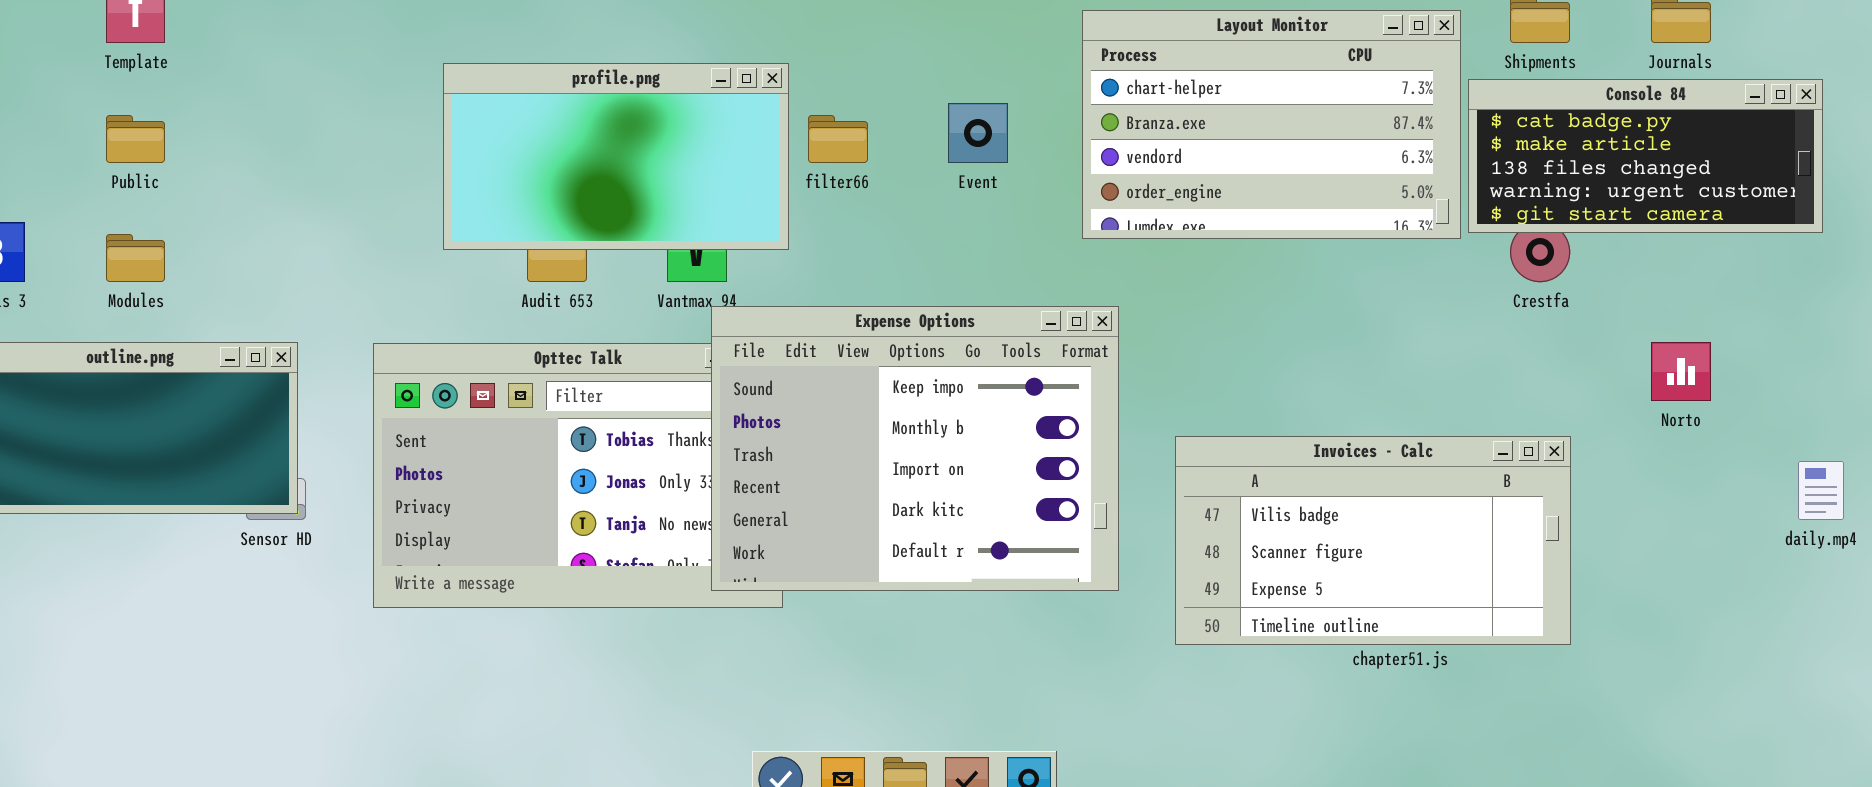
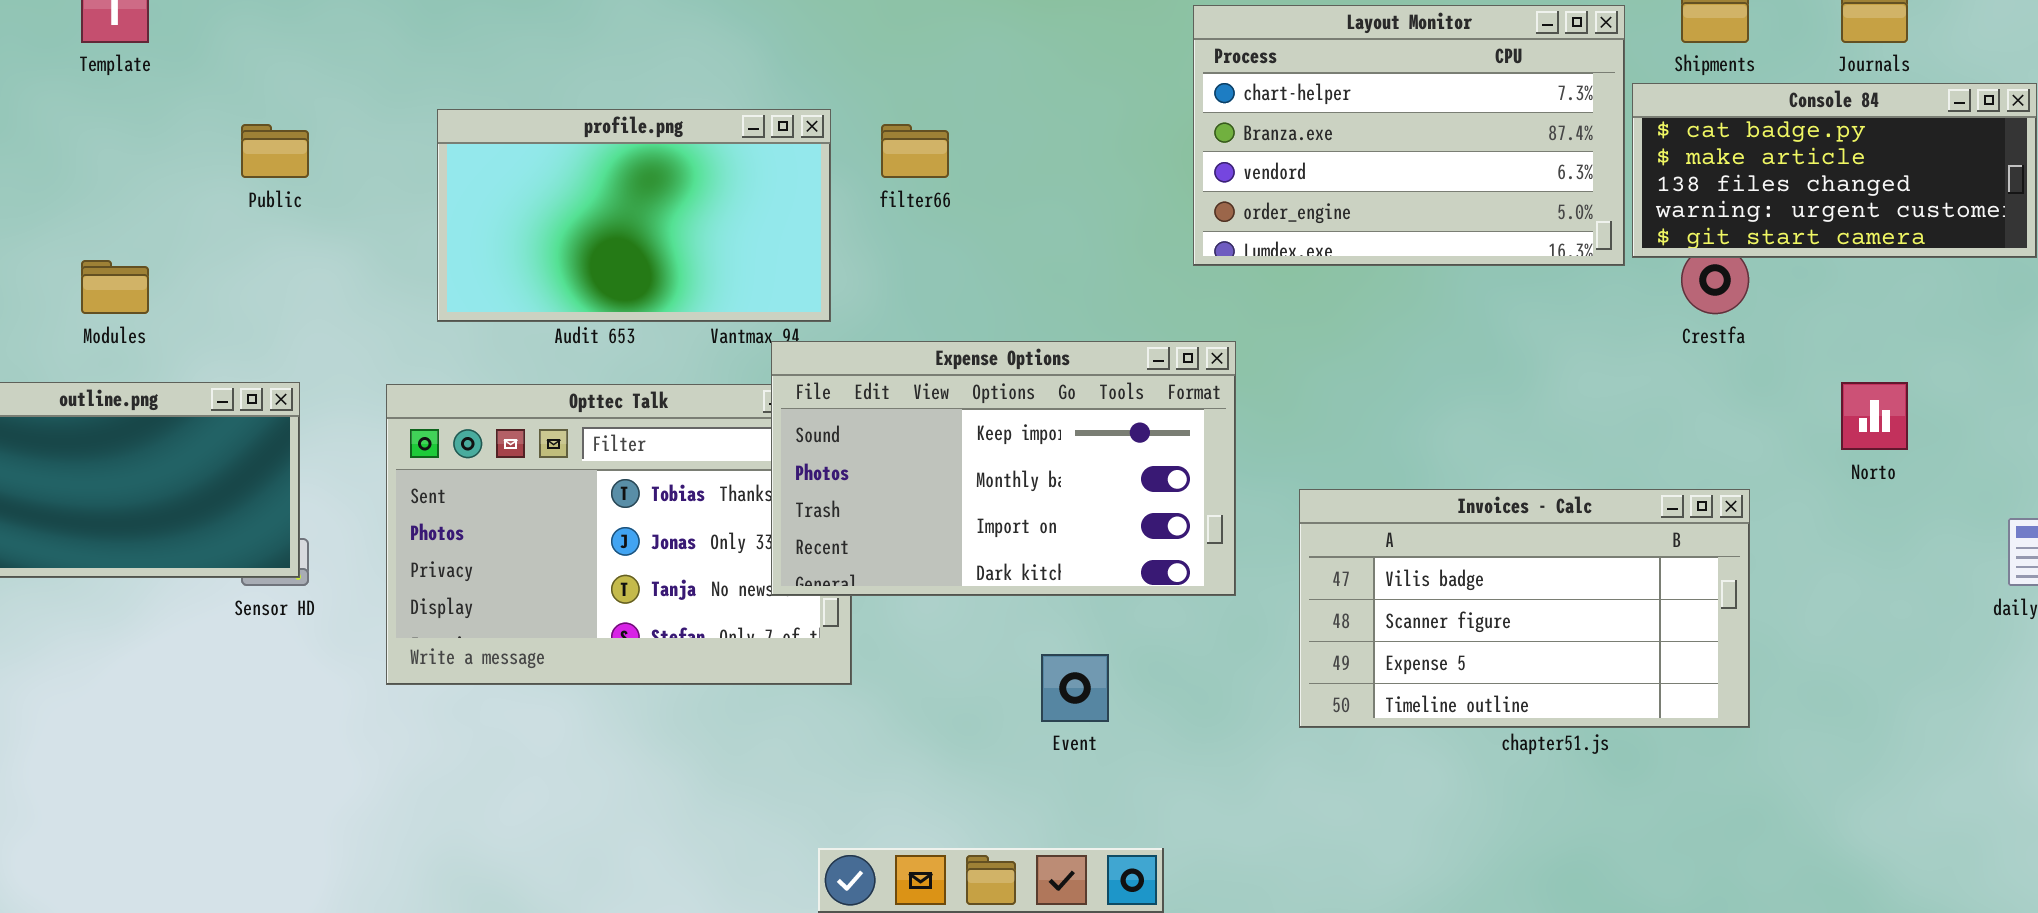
profile.png: [443,63,789,250] -> [437,109,831,322], moved
Event: [948,103,1008,163] -> [1041,654,1109,722], moved
Public: [106,115,165,163] -> [241,124,309,178], moved
Expense Options: [711,306,1119,591] -> [771,341,1236,596], resized

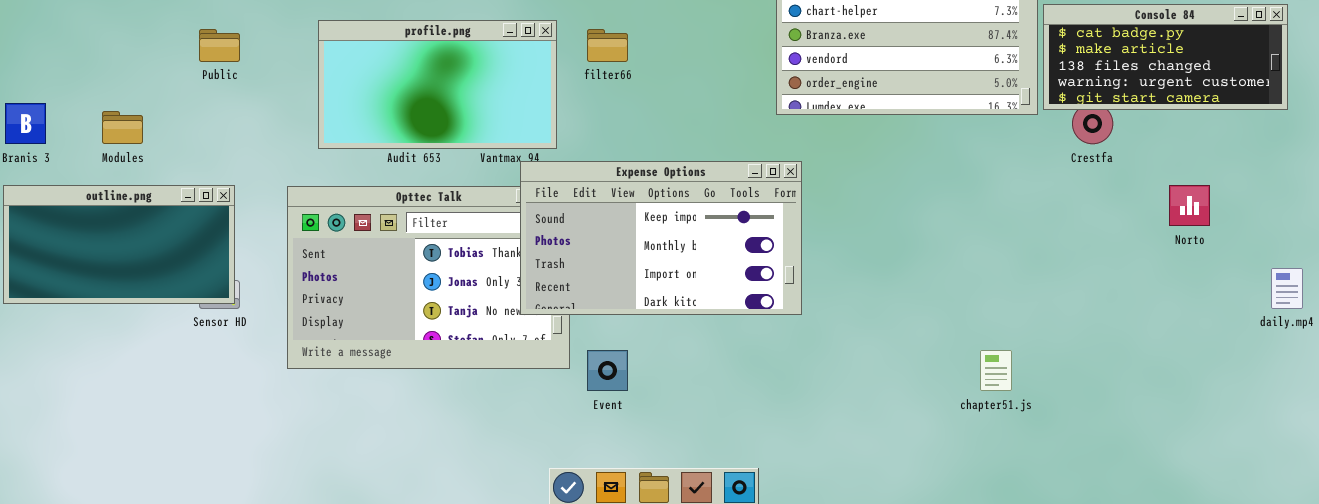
Invoices - Calc: [1299,489,1750,728] -> none, closed
Event: [1041,654,1109,722] -> [587,350,628,391], moved

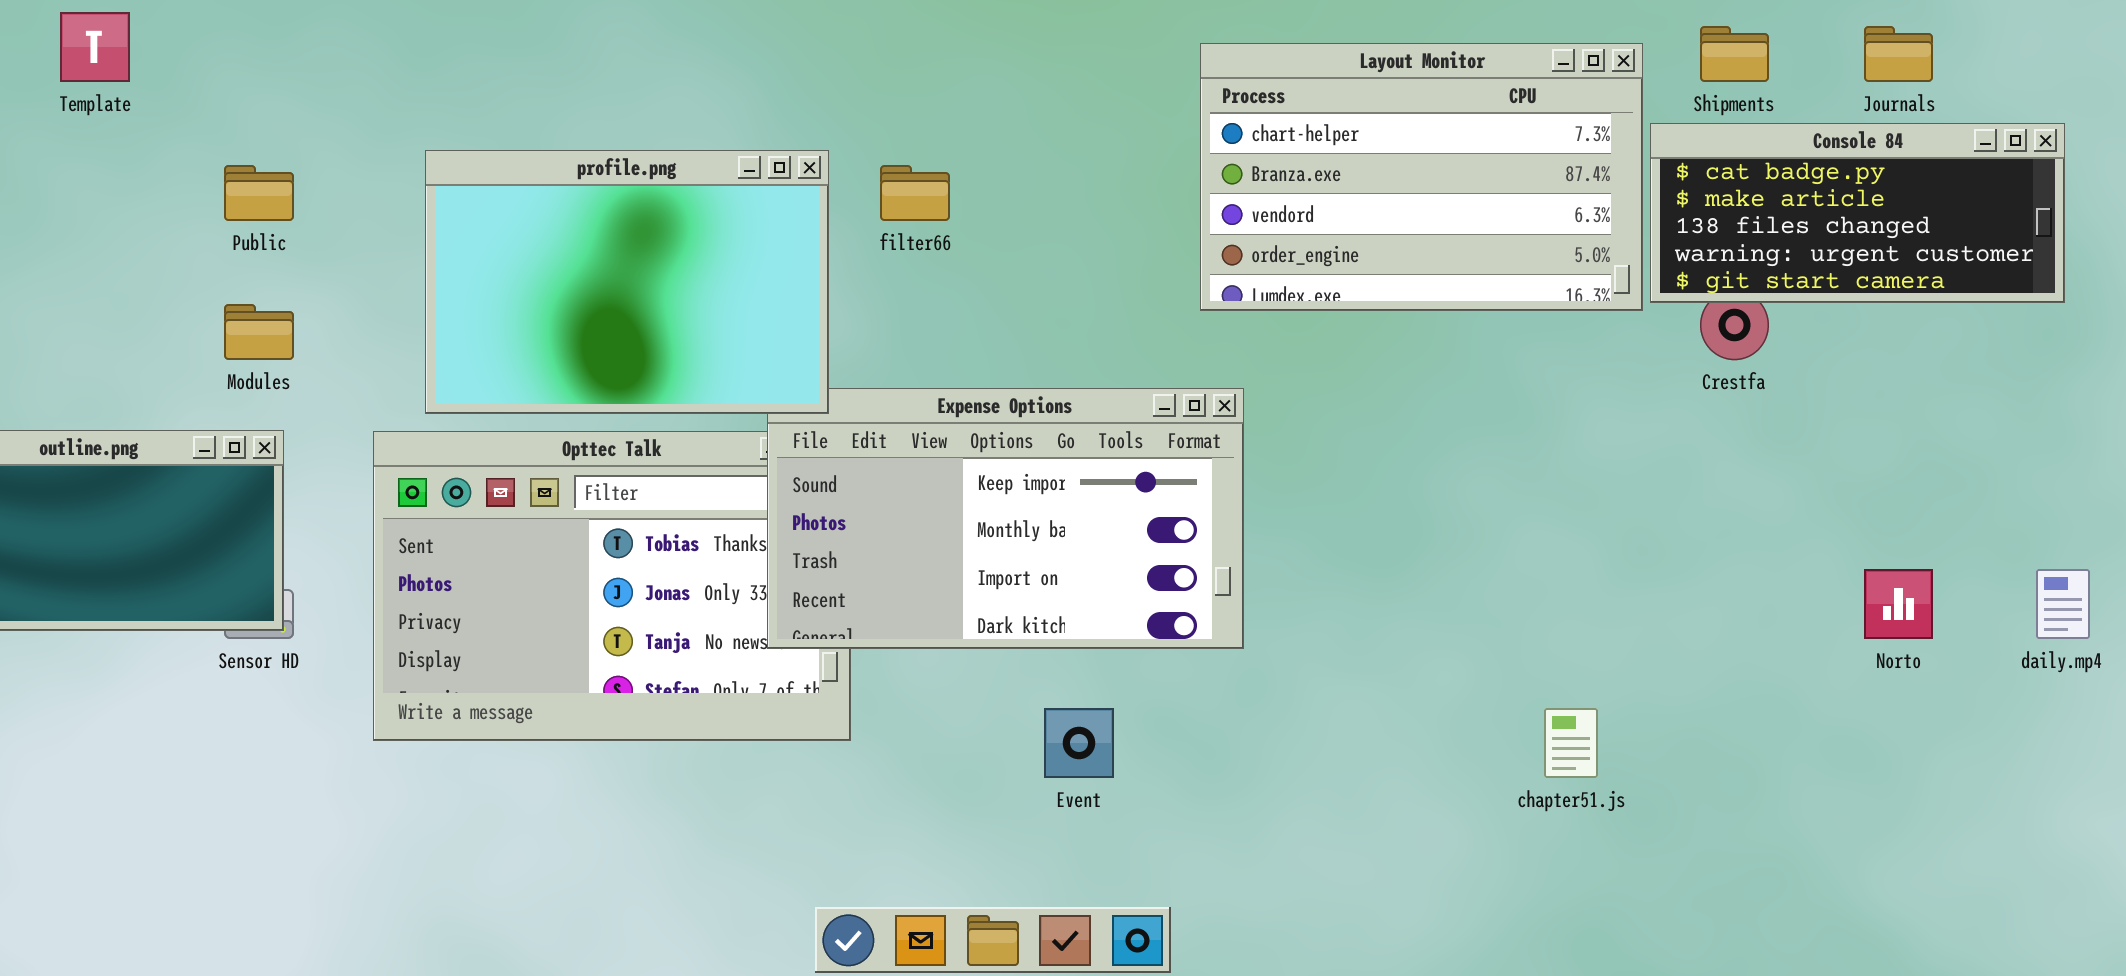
profile.png: [318,20,557,149] -> [425,150,829,414], resized
Modules: [102,111,143,144] -> [224,304,294,360], moved
Norto: [1169,185,1210,226] -> [1864,569,1933,639], moved
Event: [587,350,628,391] -> [1044,708,1114,778], moved

